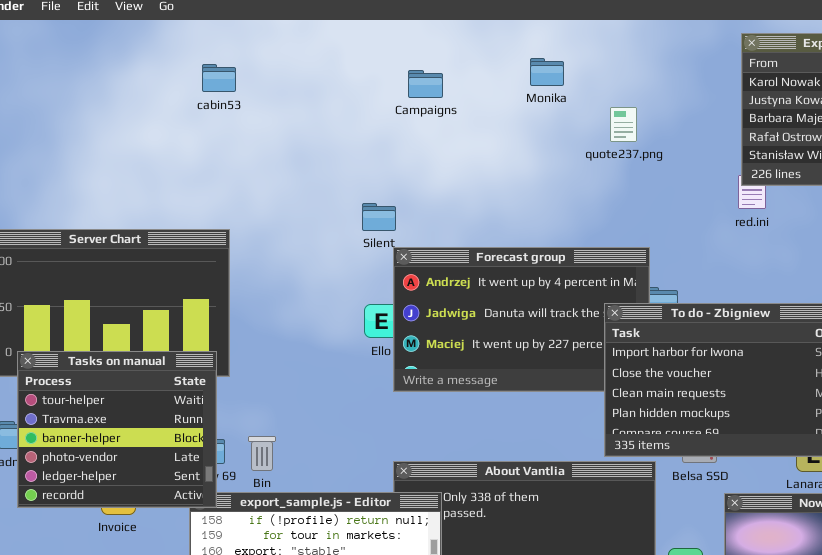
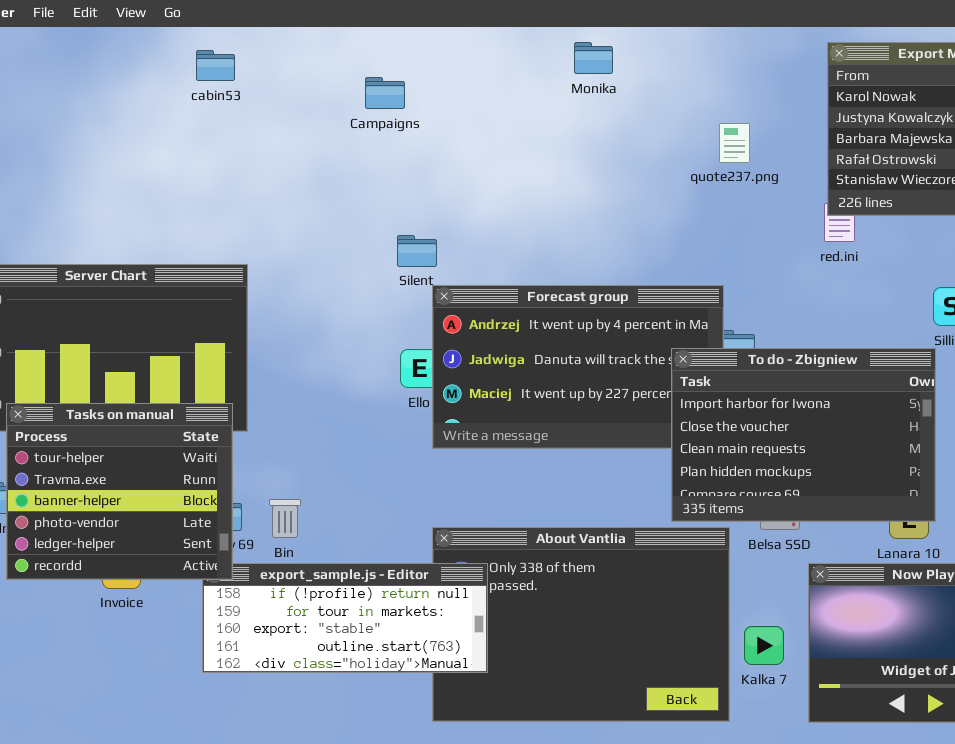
Monika: [530,58,564,86] -> [574,42,613,74], moved
cabin53: [202,64,236,92] -> [196,50,235,81], moved
Campaigns: [408,70,443,98] -> [365,77,405,109], moved
quote237.png: [610,107,637,142] -> [719,123,750,163], moved

